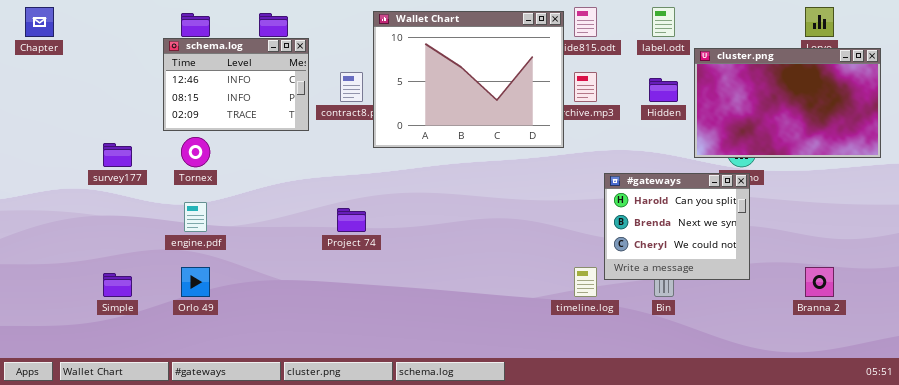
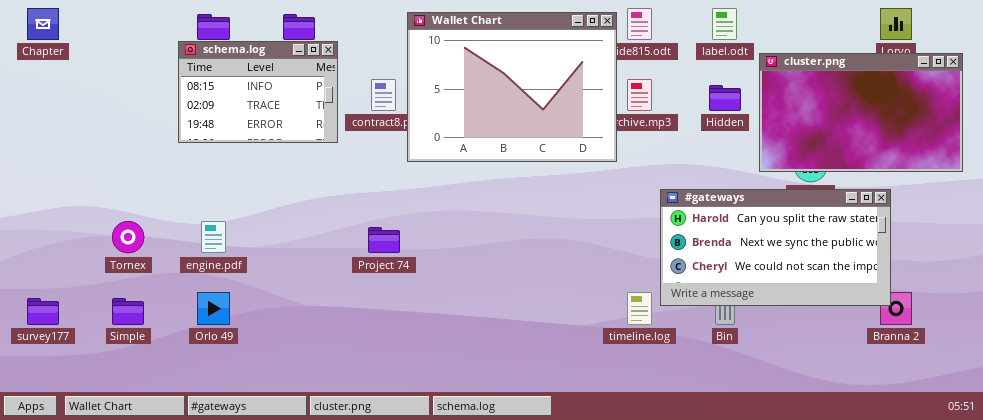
schema.log: [163,38,309,131] -> [178,41,338,143], scrolled down 1 row
Tornex: [181,137,210,167] -> [112,221,144,253], moved
survey177: [103,143,132,167] -> [27,298,59,325], moved
#gateways: [604,173,750,280] -> [660,189,891,306], resized

